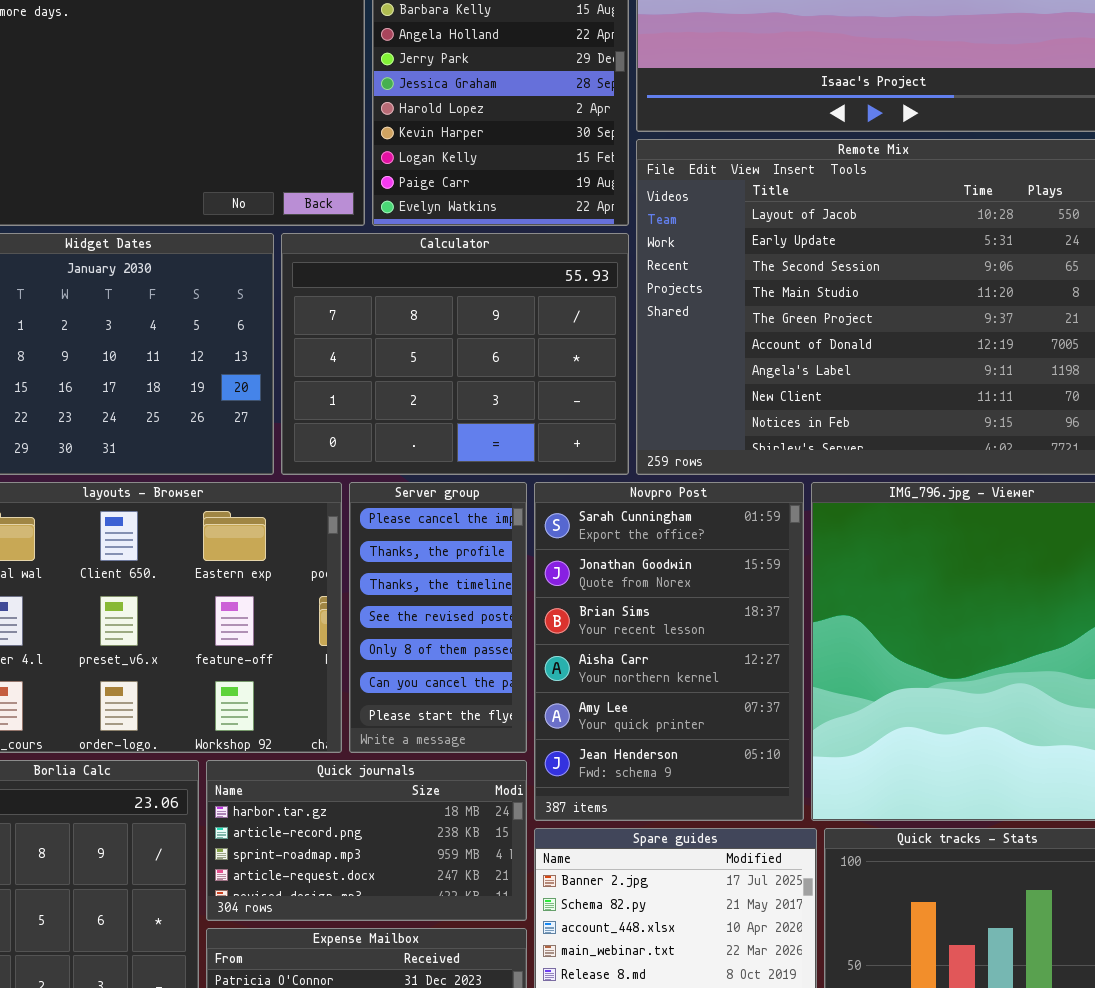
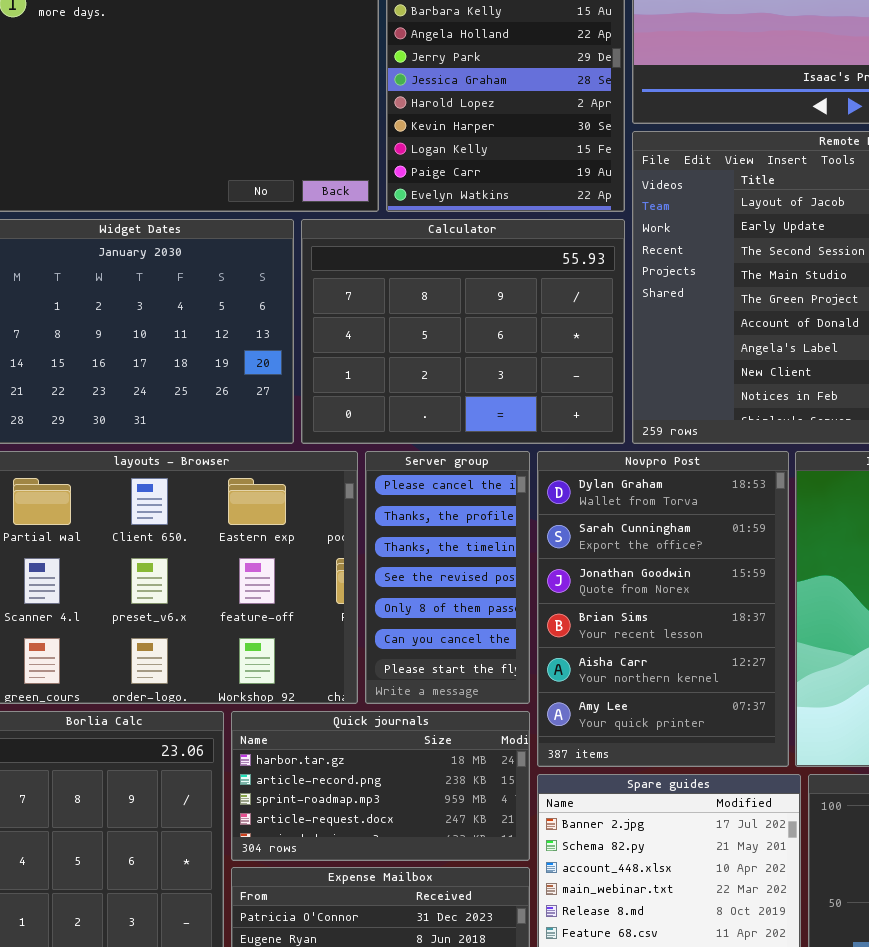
Novpro Post: [534,482,804,821] -> [537,451,789,767], scrolled up 1 row

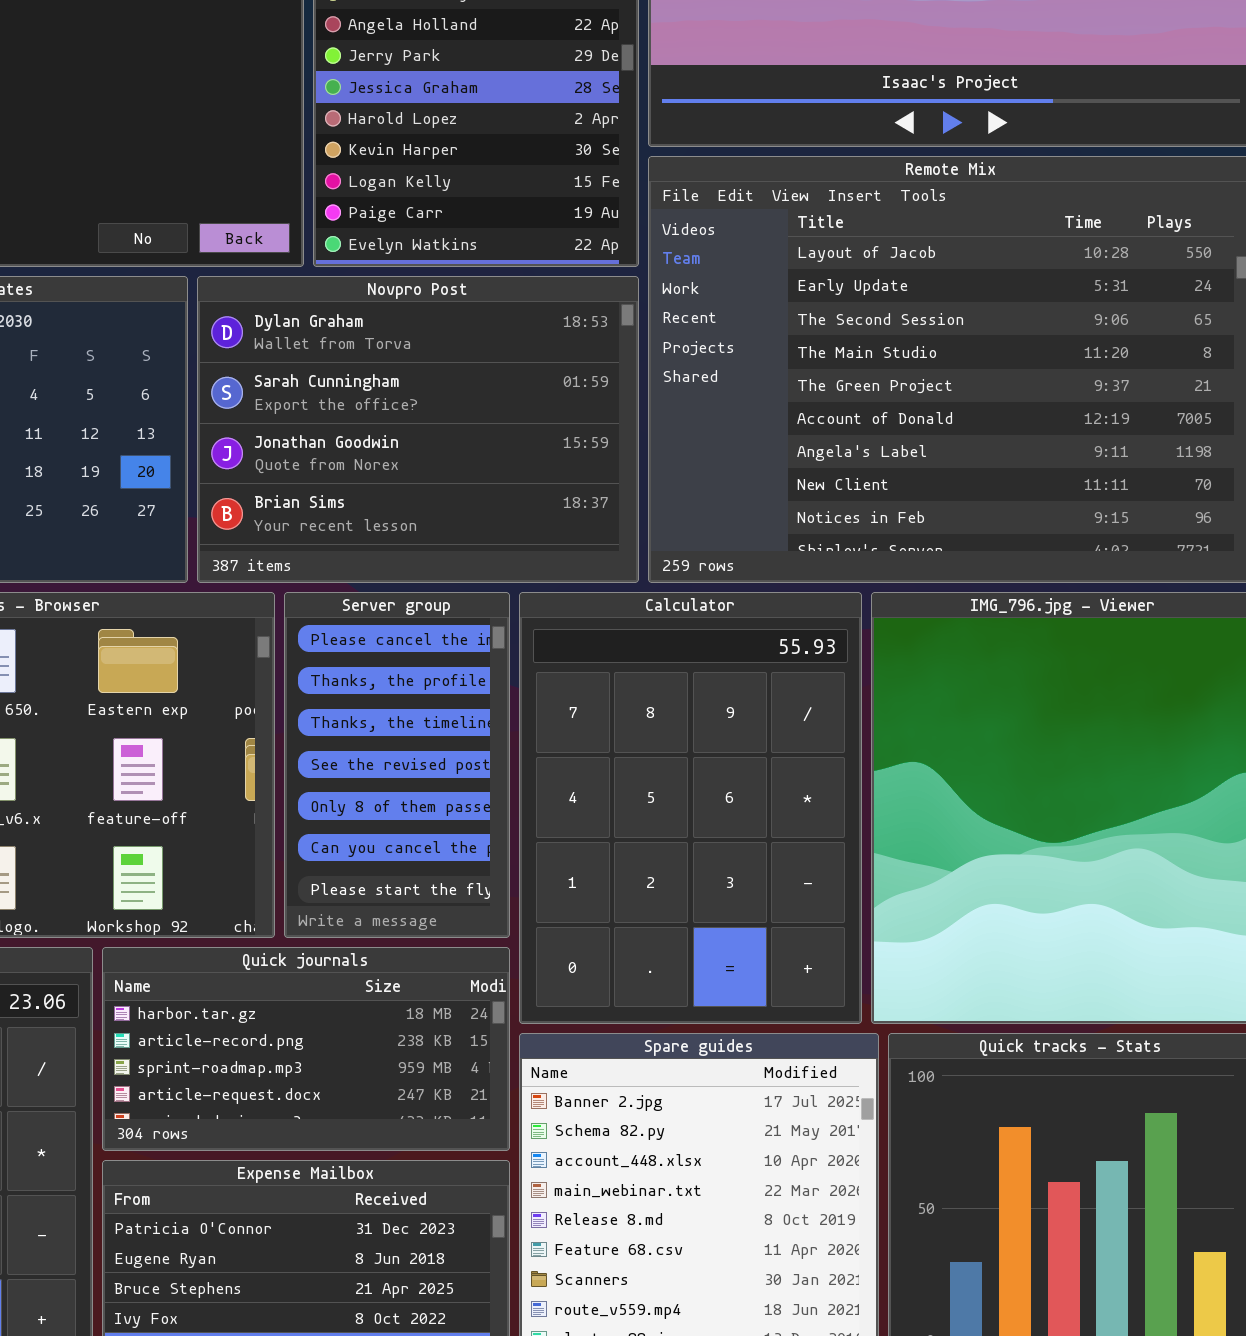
Calculator: [301,219,625,444] -> [519,592,862,1024], moved, resized
Novpro Post: [537,451,789,767] -> [197,276,639,583], moved, resized

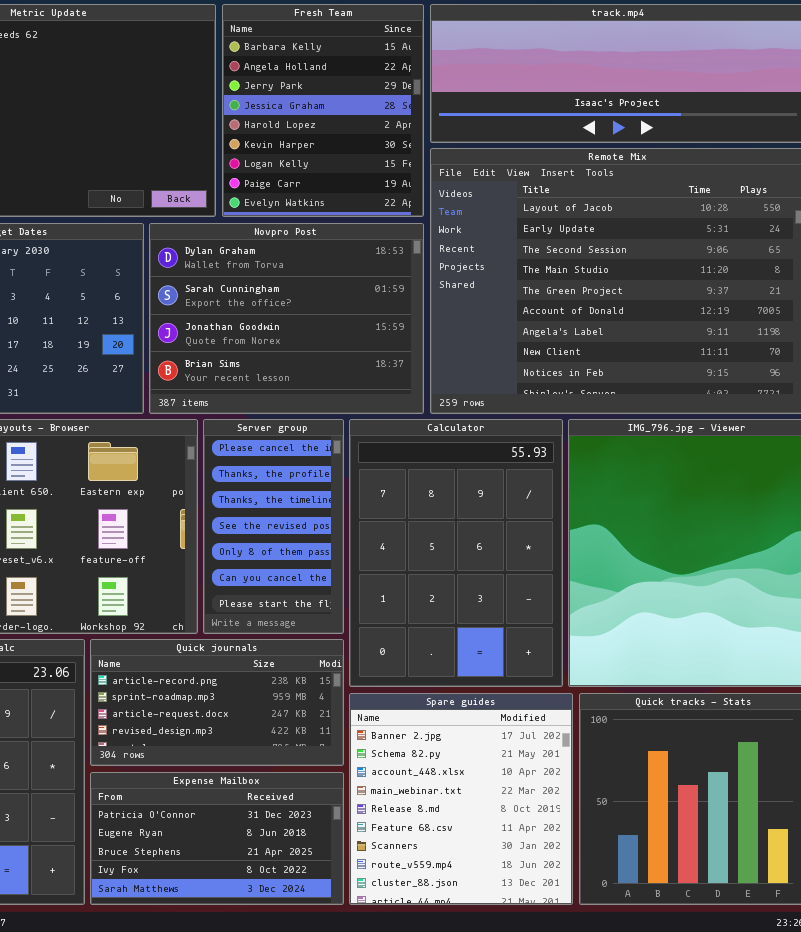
Quick journals: [102,947,510,1151] -> [90,639,344,766], scrolled down 1 row

